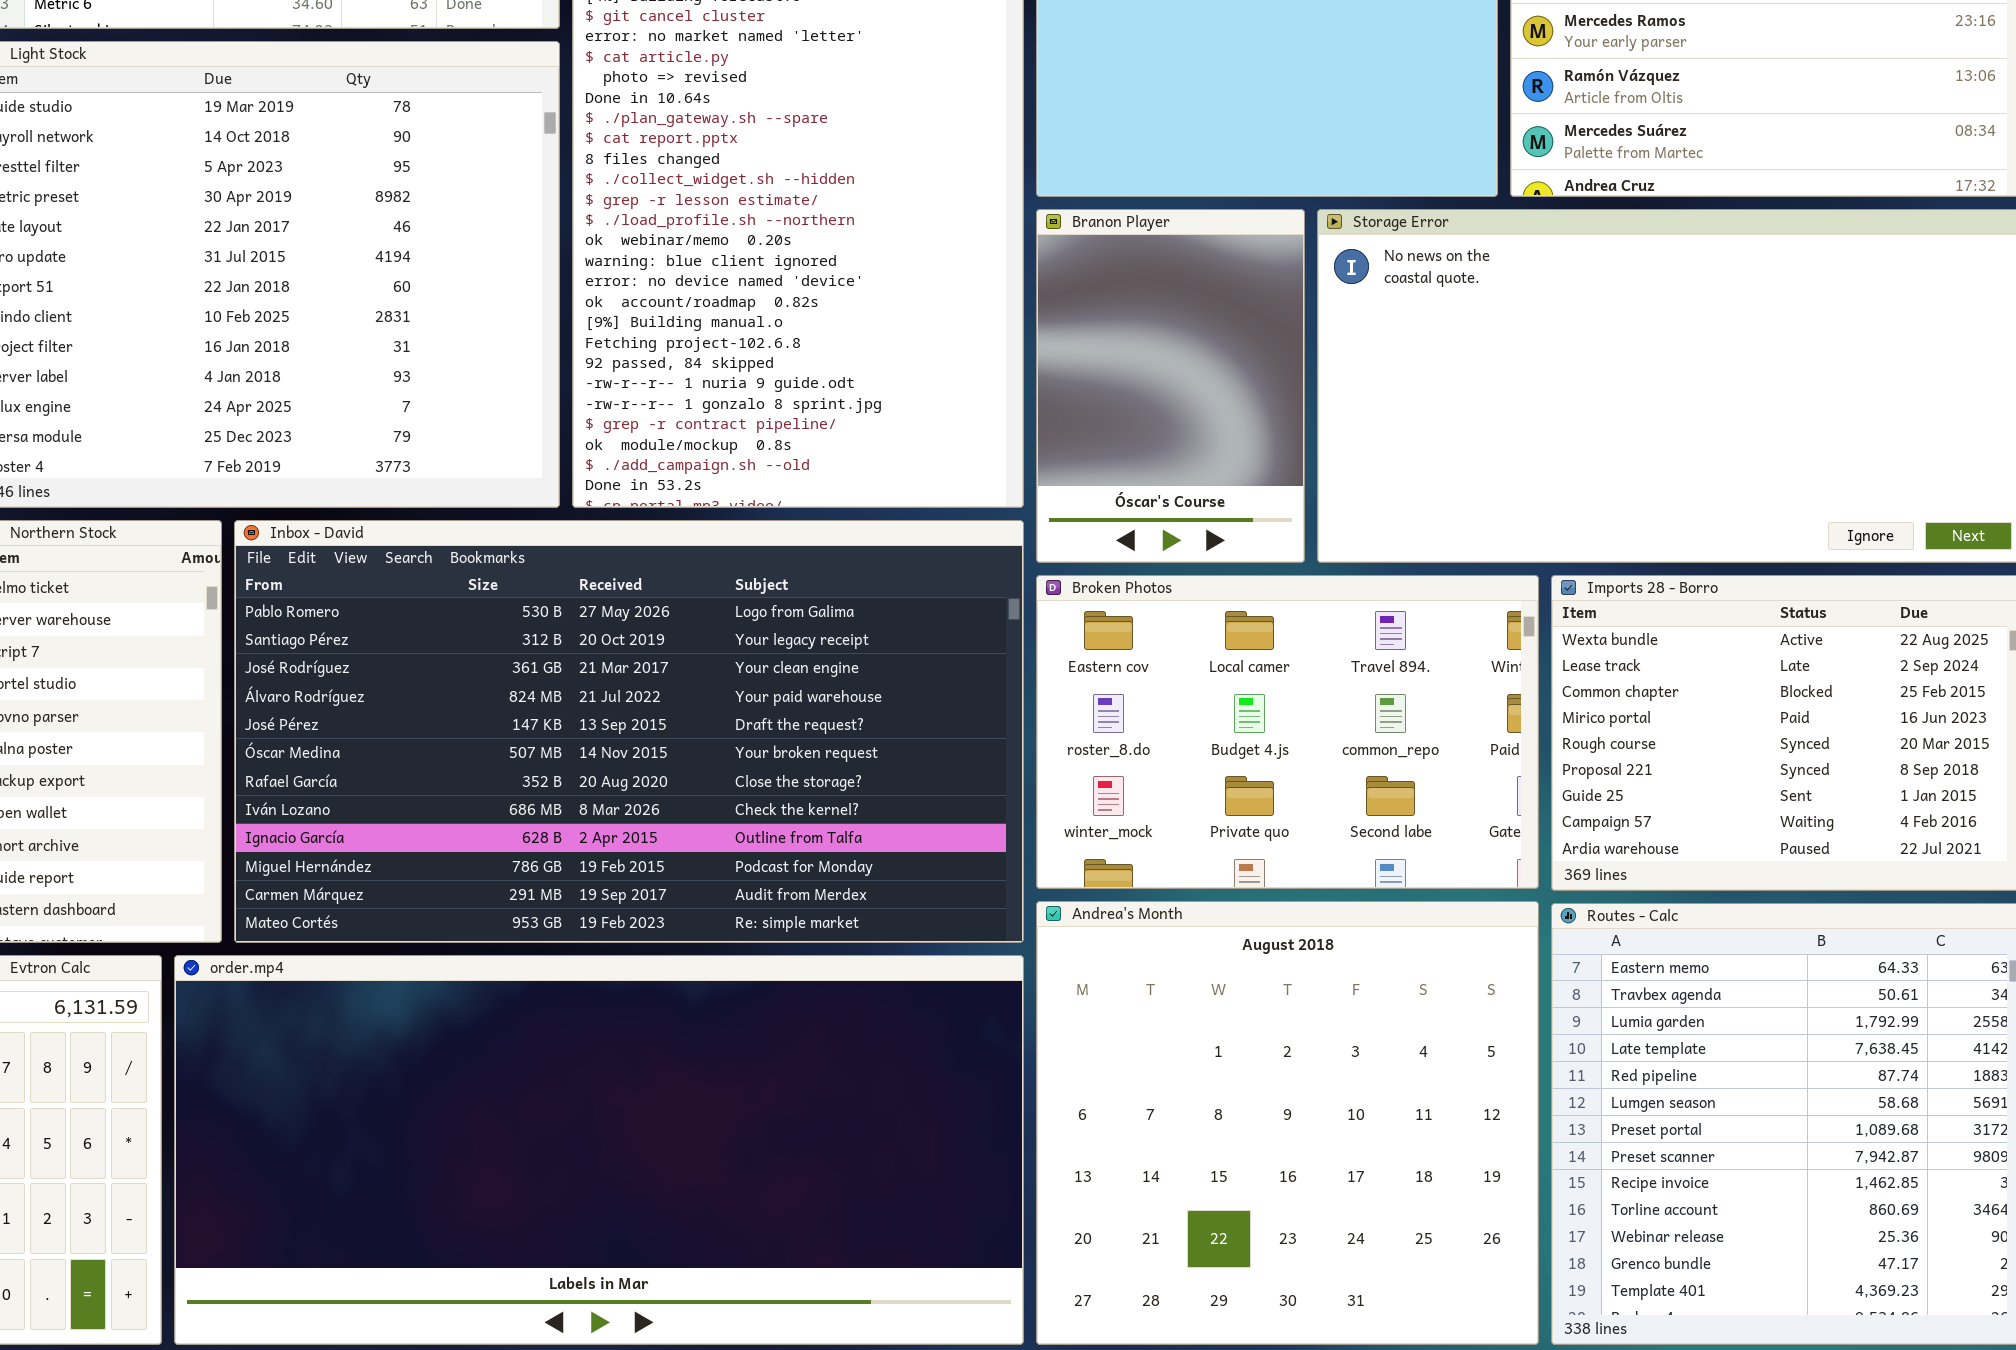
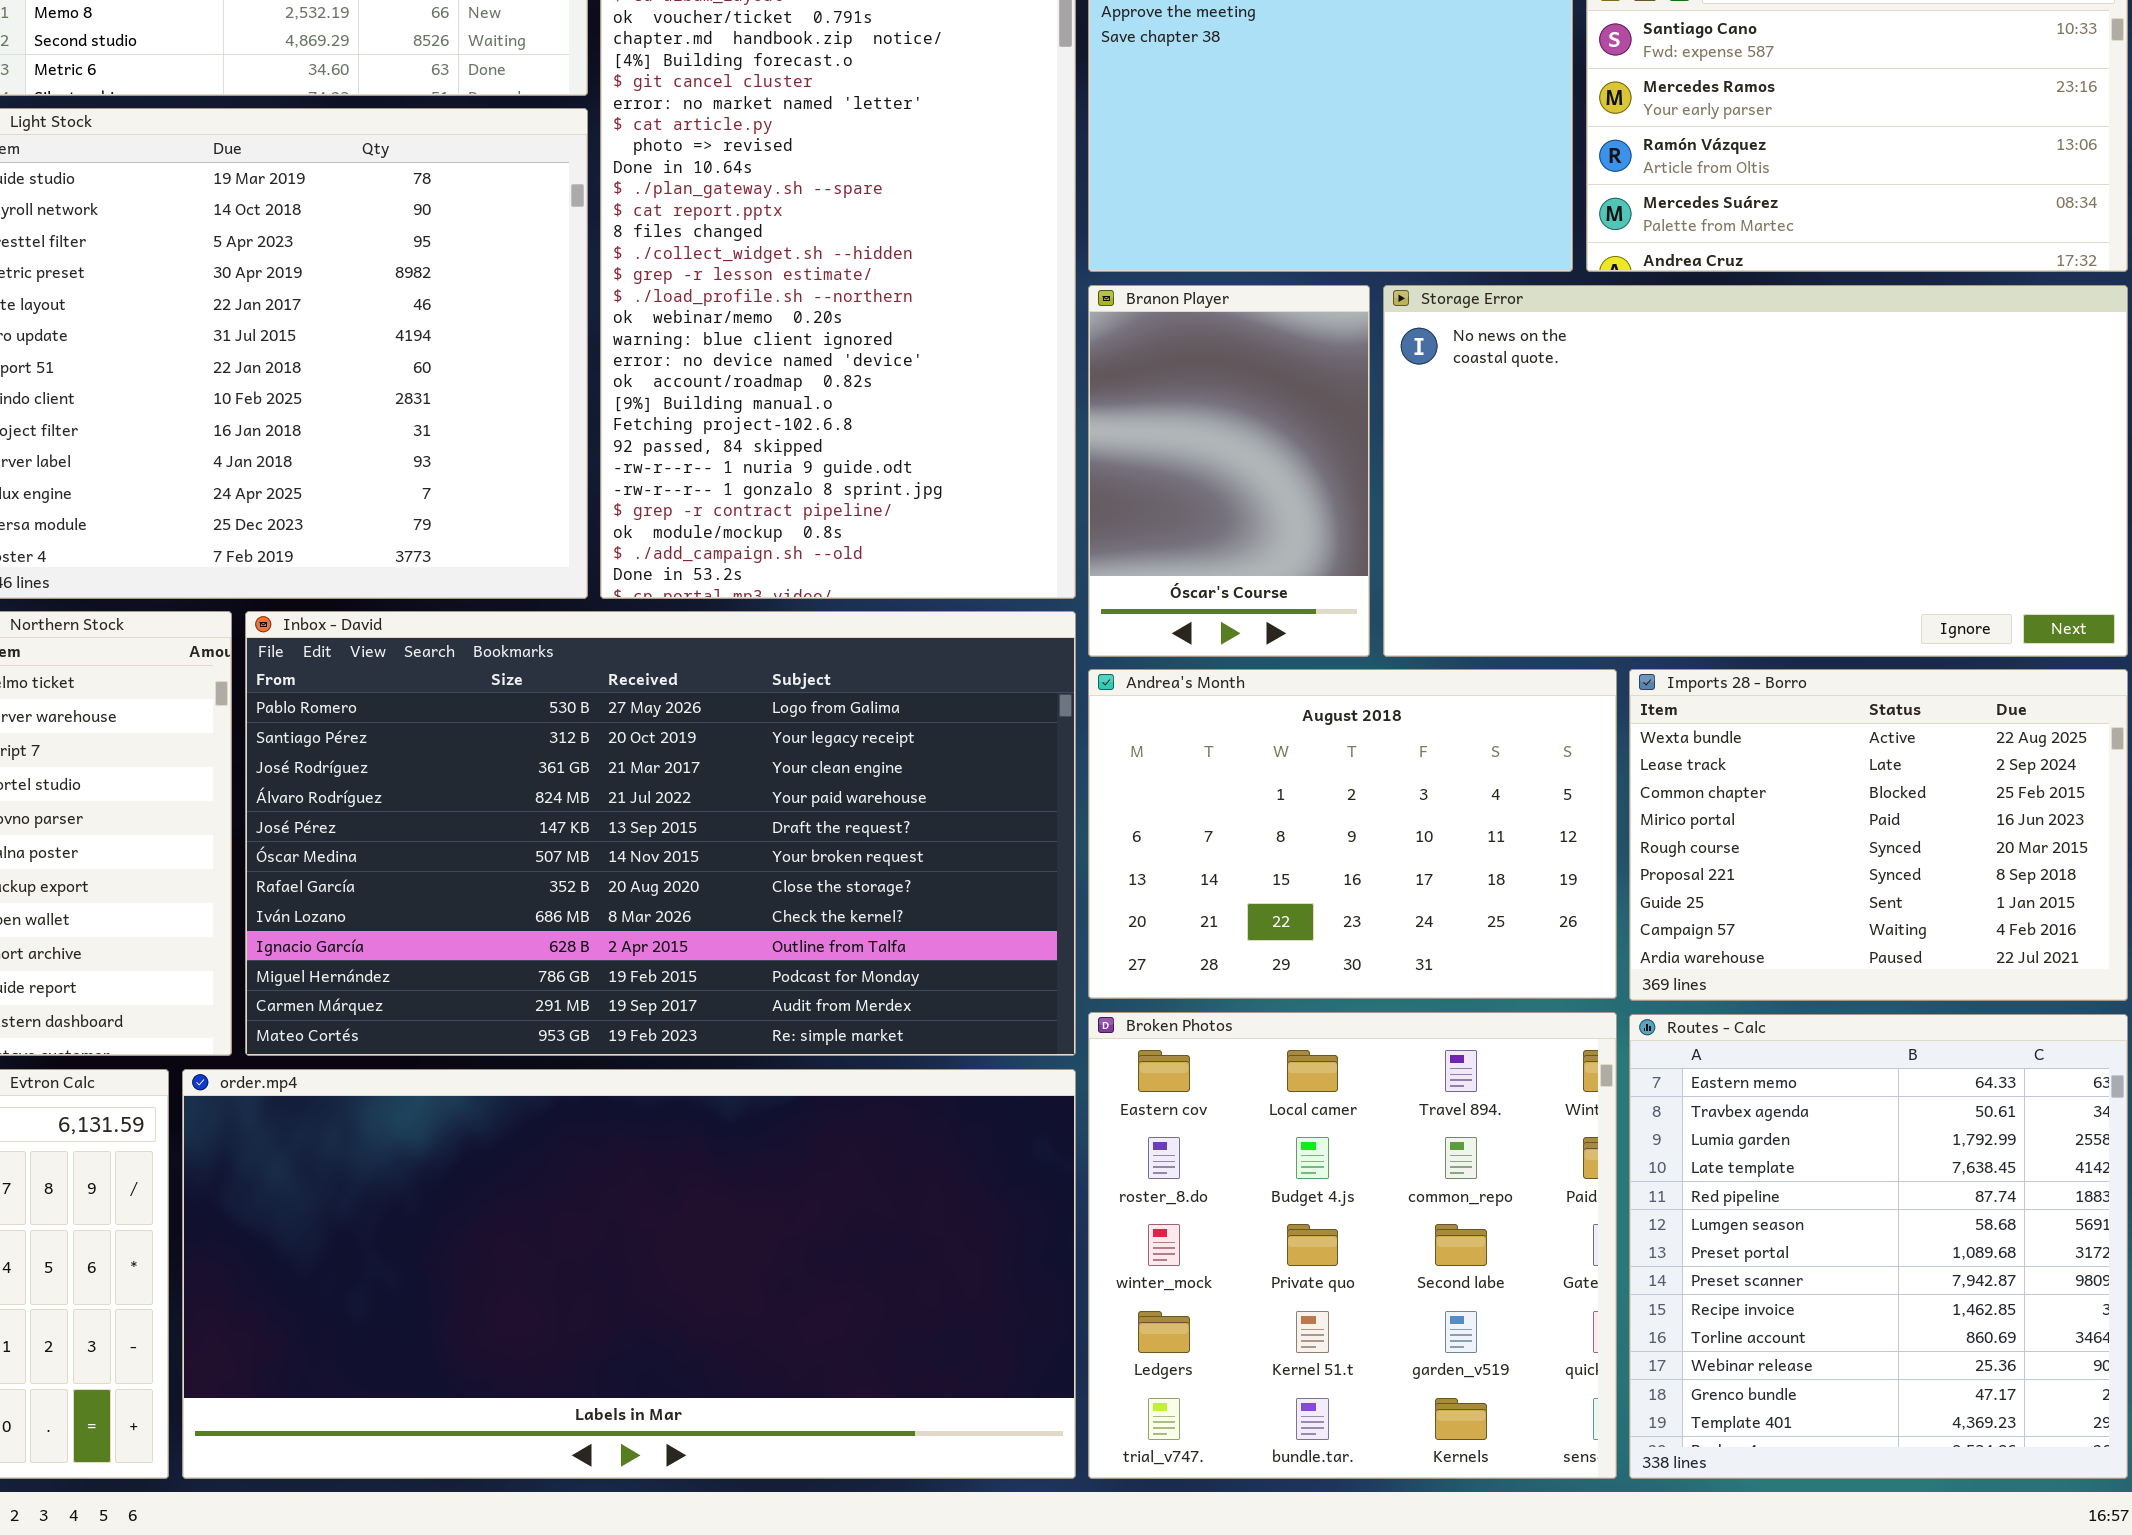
Broken Photos: [1036,575,1539,889] -> [1088,1012,1617,1479], moved, resized
Andrea's Month: [1036,901,1539,1345] -> [1088,669,1617,999], moved, resized

